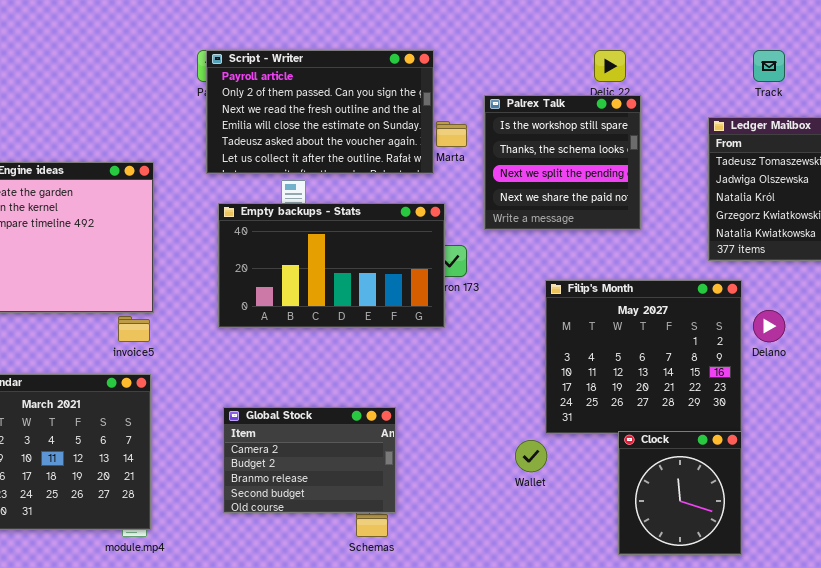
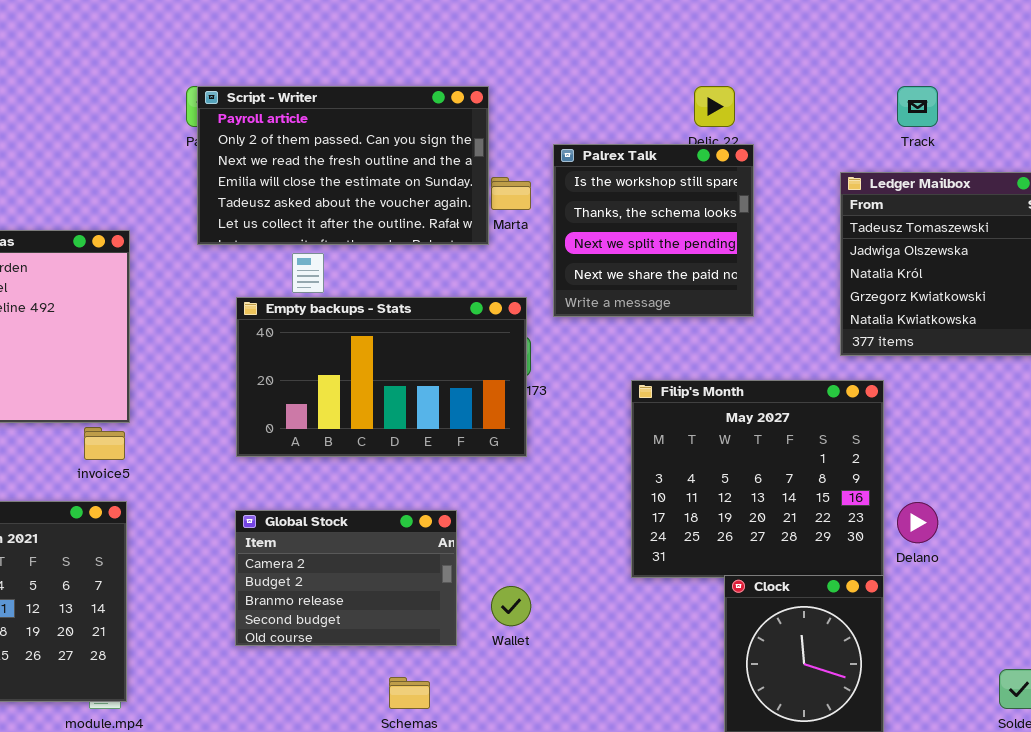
Empty backups - Stats: [218,203,445,328] -> [236,297,527,457], moved
Delano: [753,310,785,342] -> [897,502,938,543], moved
Global Stock: [223,407,396,513] -> [235,510,457,646], moved
Wallet: [515,440,547,472] -> [491,586,531,626], moved

